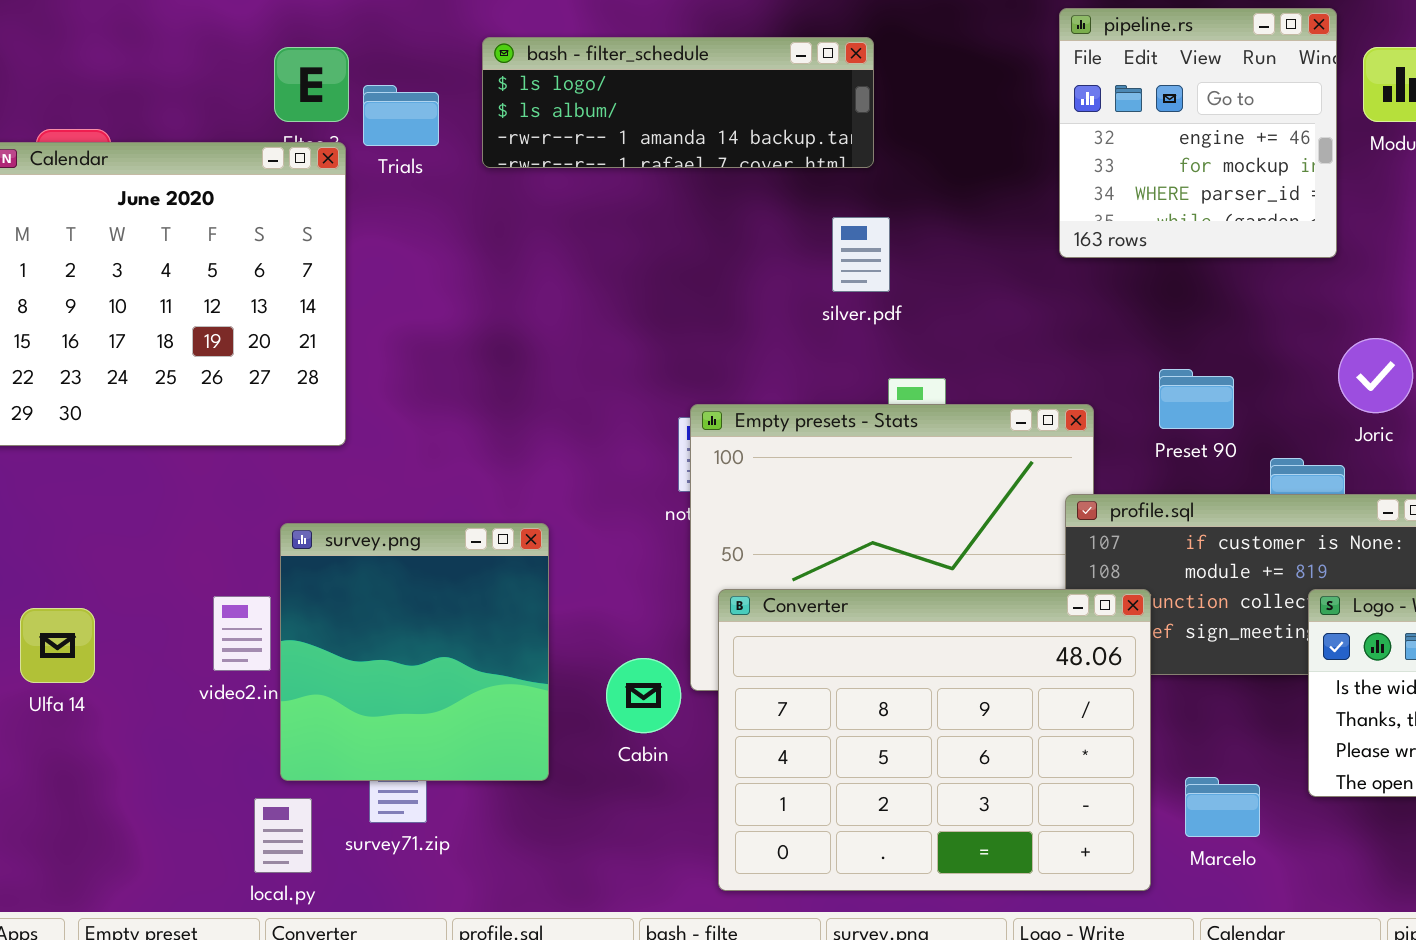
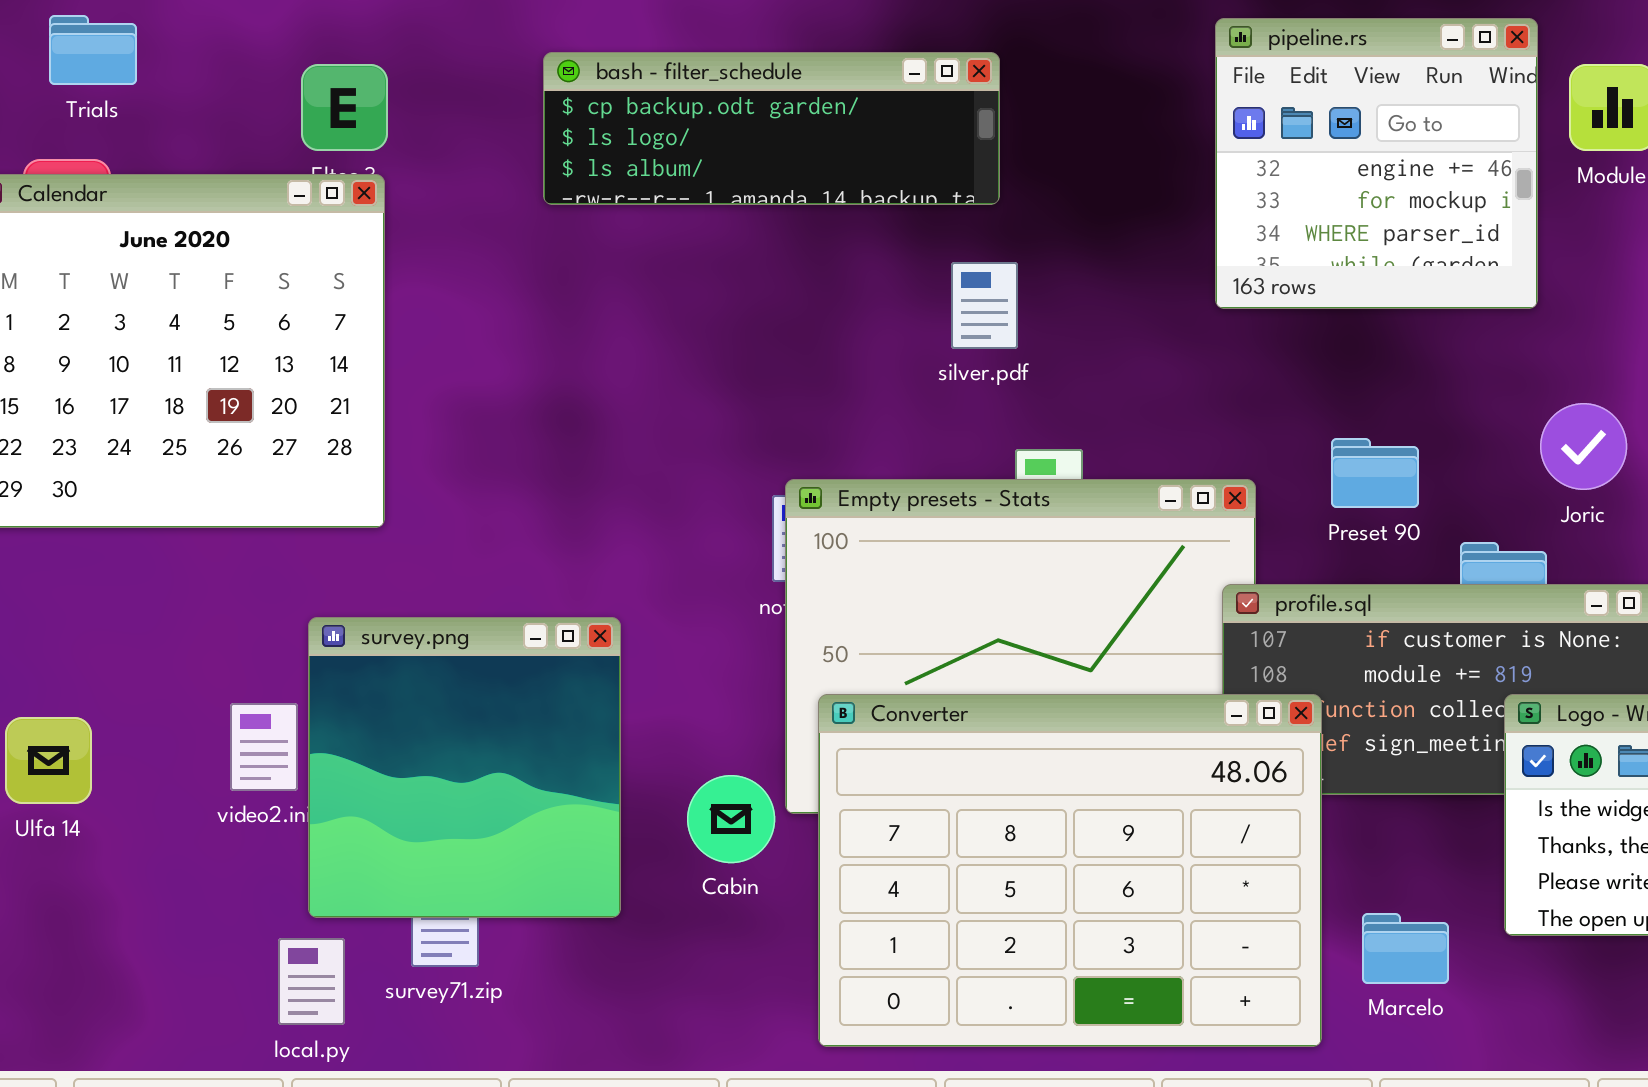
bash - filter_schedule: [482,37,874,168] -> [543,52,1000,205], scrolled up 1 row
Trials: [363,85,439,146] -> [49,15,137,85], moved

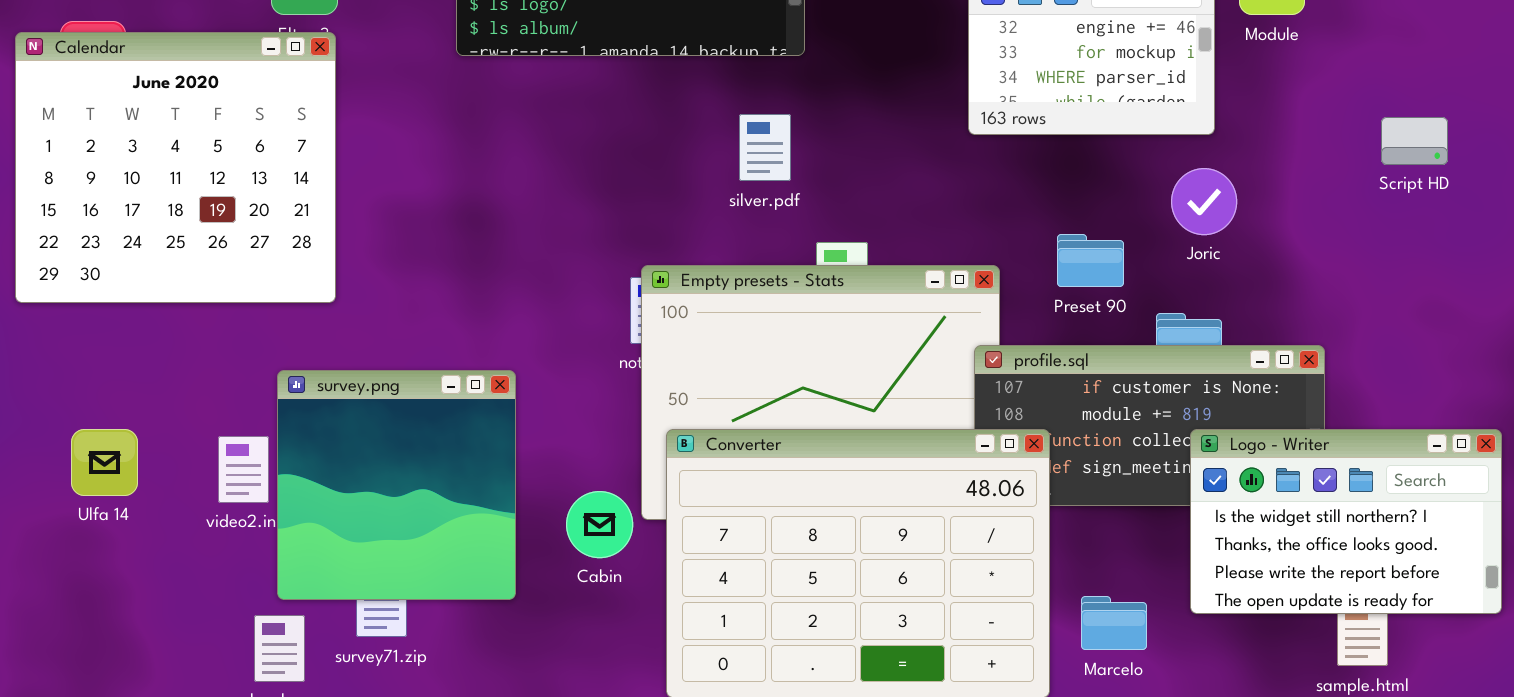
silver.pdf: [951,262,1018,349] -> [739,114,791,181], moved
Joric: [1540,403,1627,490] -> [1171,168,1237,235], moved
Ulfa 14: [5,717,92,804] -> [71,429,138,496], moved

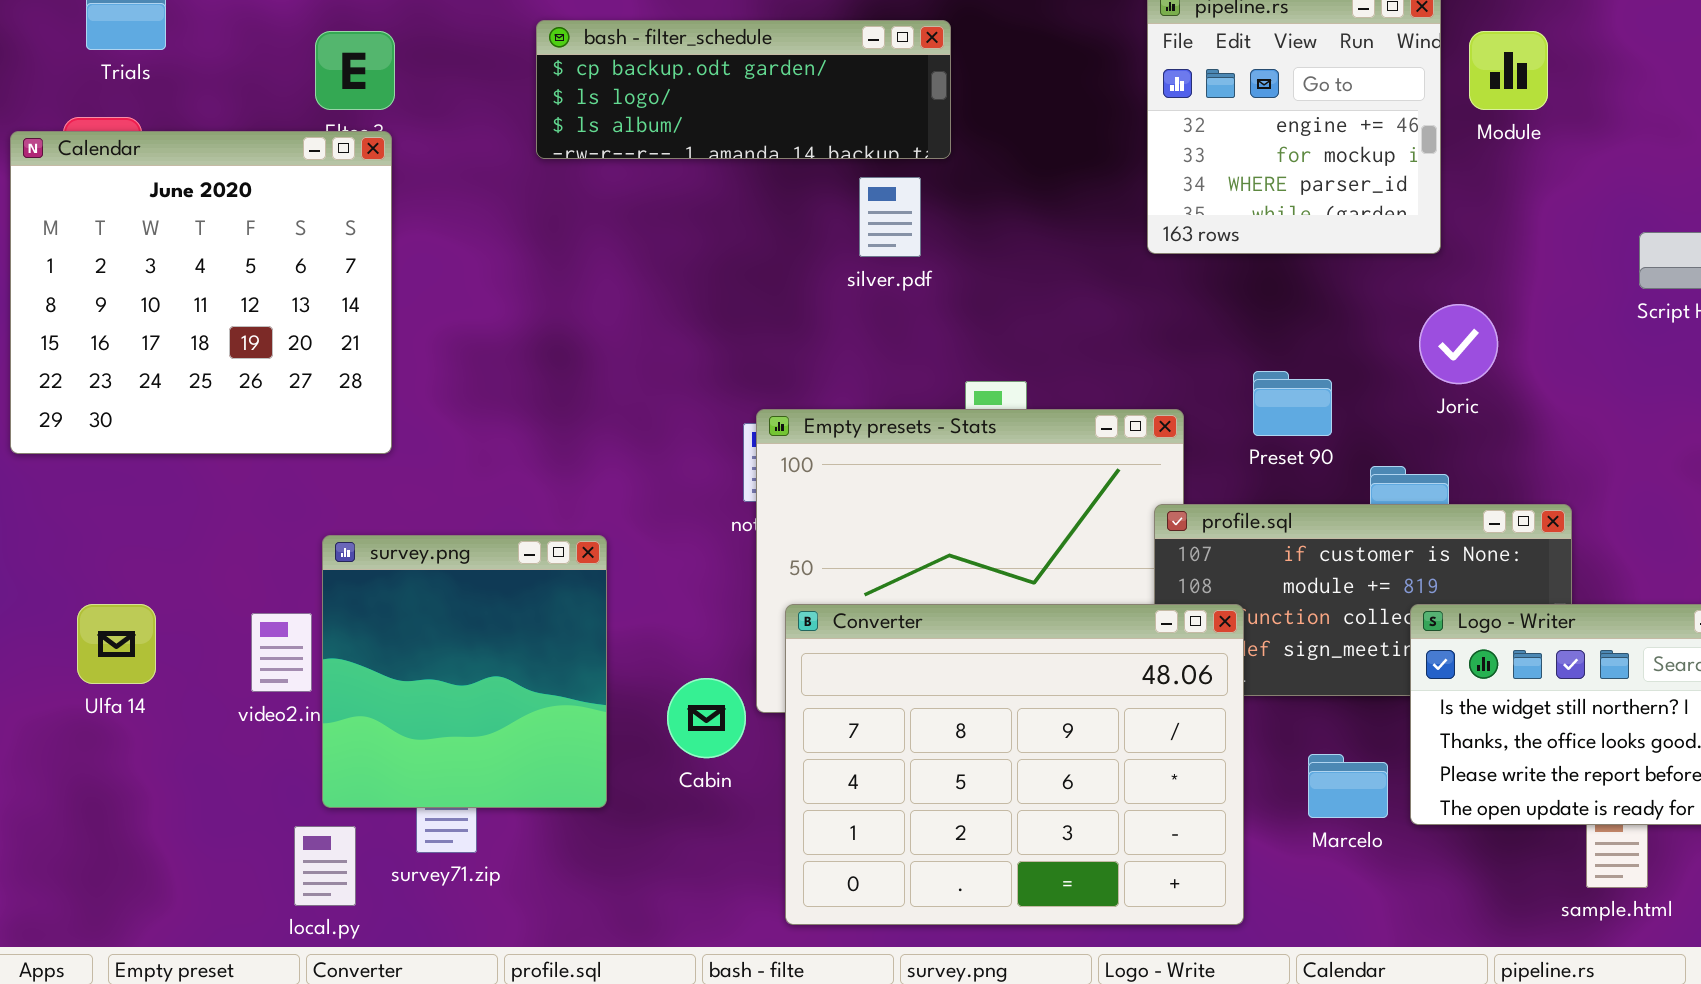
silver.pdf: [739,114,791,181] -> [859,177,921,257], moved
Joric: [1171,168,1237,235] -> [1419,304,1498,384], moved
Marcelo: [1081,596,1147,650] -> [1308,754,1388,818], moved

